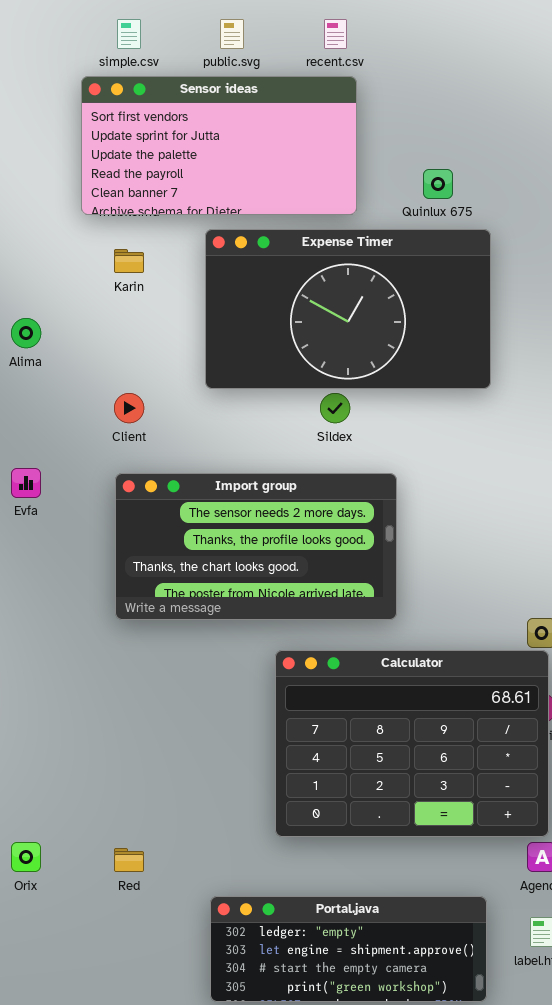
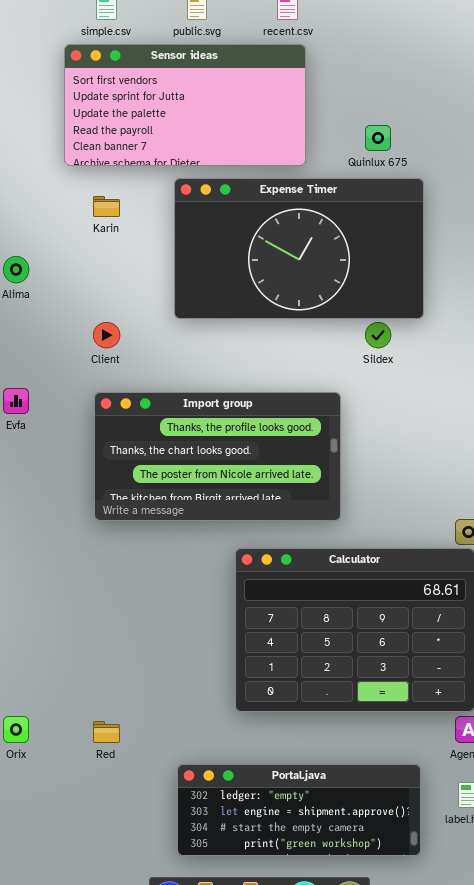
Sildex: [320,393,350,423] -> [365,322,391,348], moved
Import group: [115,473,397,620] -> [94,392,341,521], scrolled down 1 row

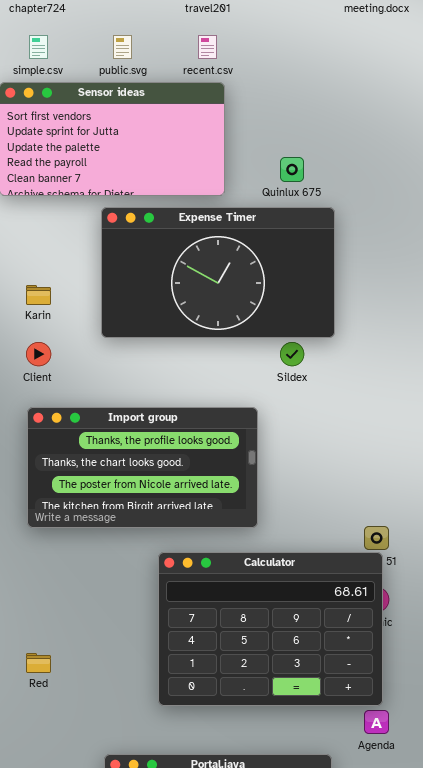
Karin: [93,196,120,217] -> [26,285,51,305], moved
Red: [93,721,120,743] -> [26,653,51,673], moved

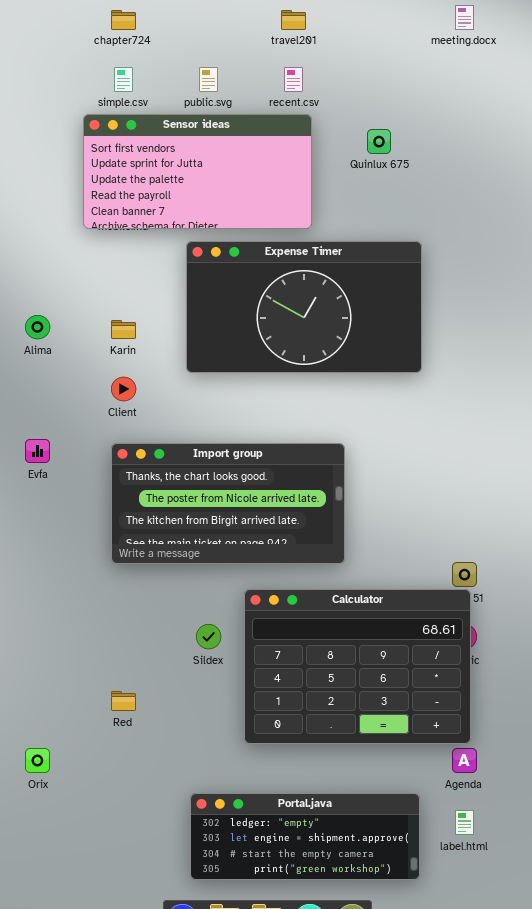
Quinlux 675: [280,157,304,182] -> [367,129,391,154], moved
Sildex: [280,342,304,366] -> [196,624,221,649], moved
Import group: [27,407,258,528] -> [111,443,345,564], scrolled down 1 row

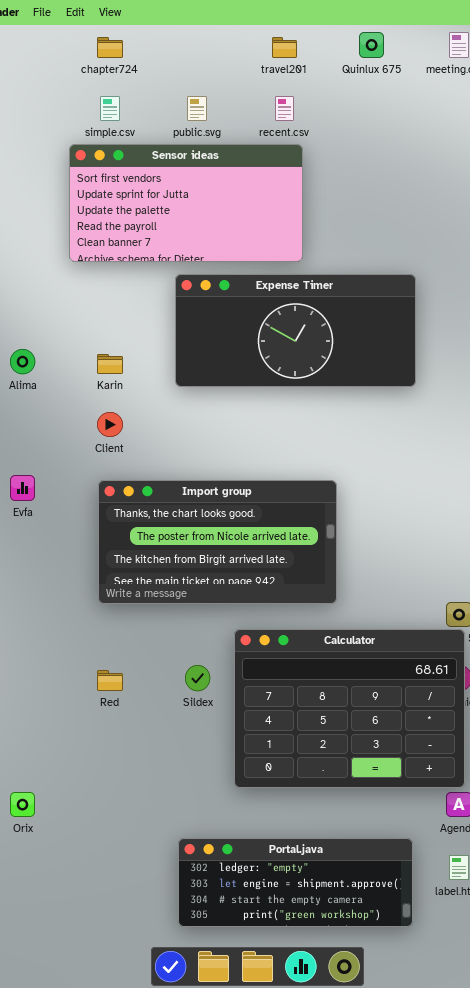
Quinlux 675: [367,129,391,154] -> [359,32,384,58], moved
Expense Timer: [186,241,422,373] -> [175,274,416,387], resized
Red: [111,691,136,711] -> [97,670,123,691], moved

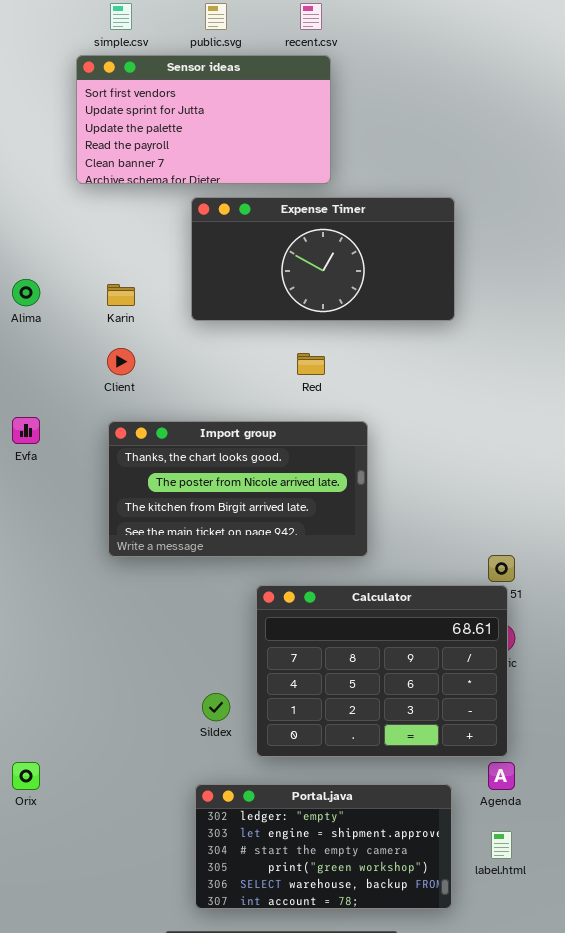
Sildex: [185,665,210,691] -> [202,693,230,721], moved
Red: [97,670,123,691] -> [297,353,325,375], moved
Portal.java: [178,838,413,927] -> [195,784,452,909], resized

